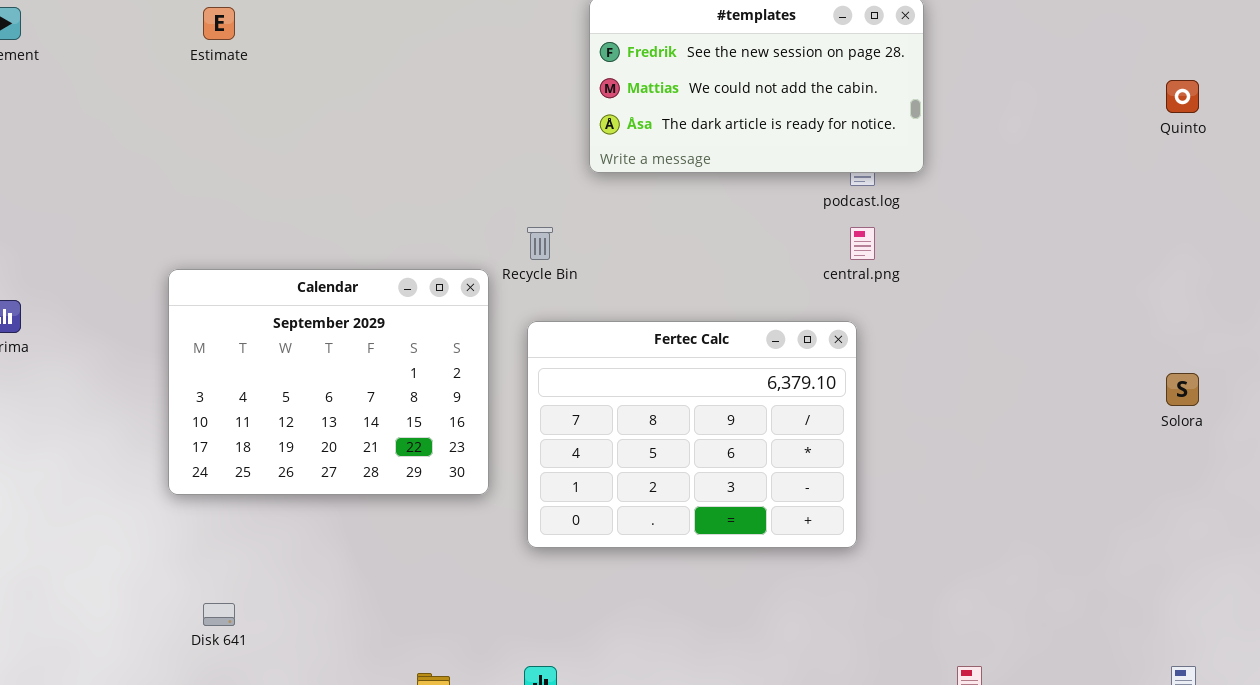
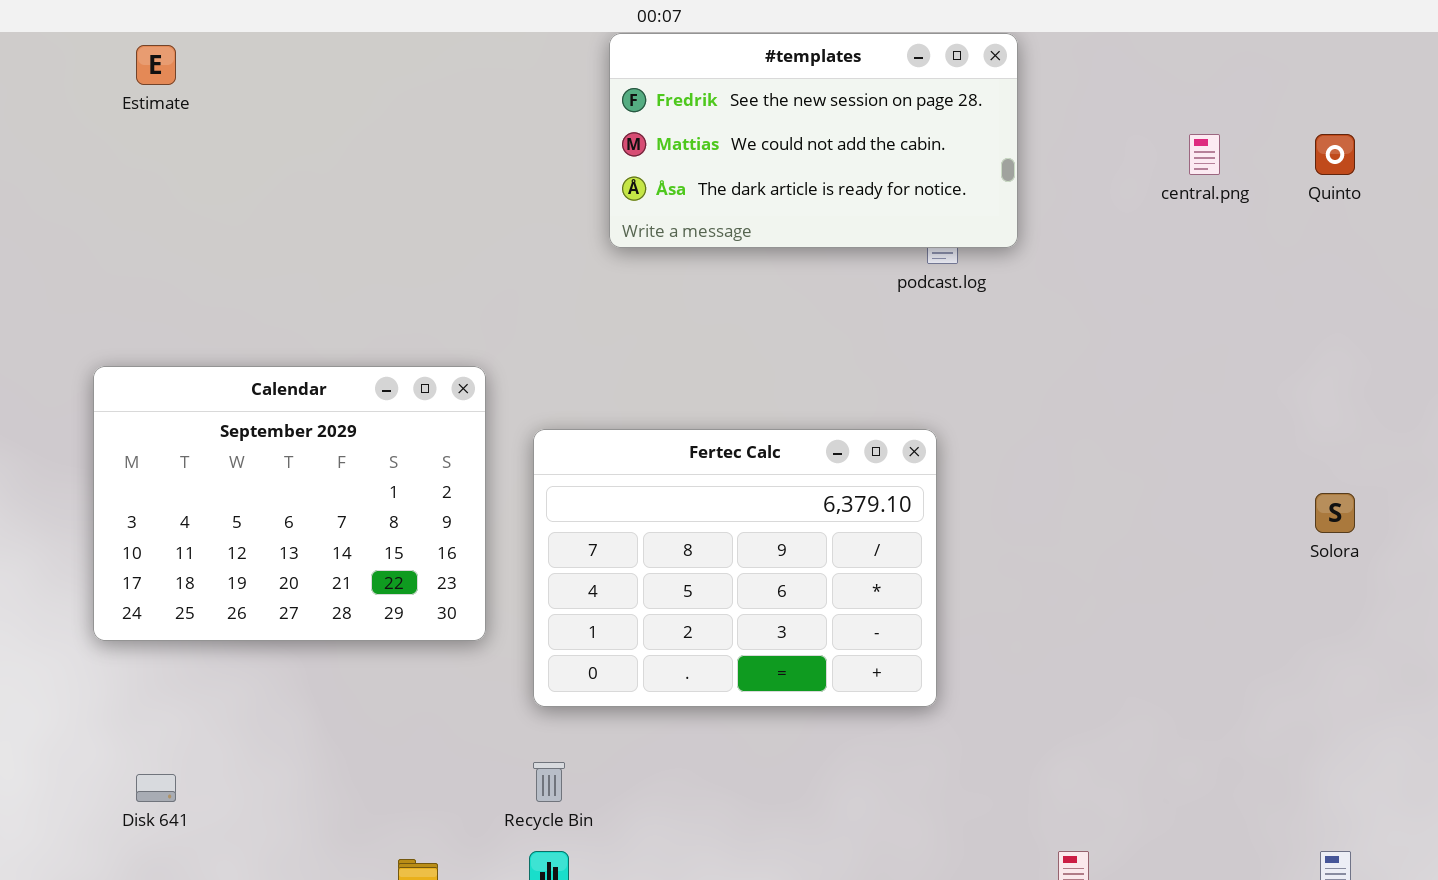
Recycle Bin: [527,227,553,260] -> [533,762,565,802], moved
central.png: [850,227,875,260] -> [1189,134,1220,175], moved

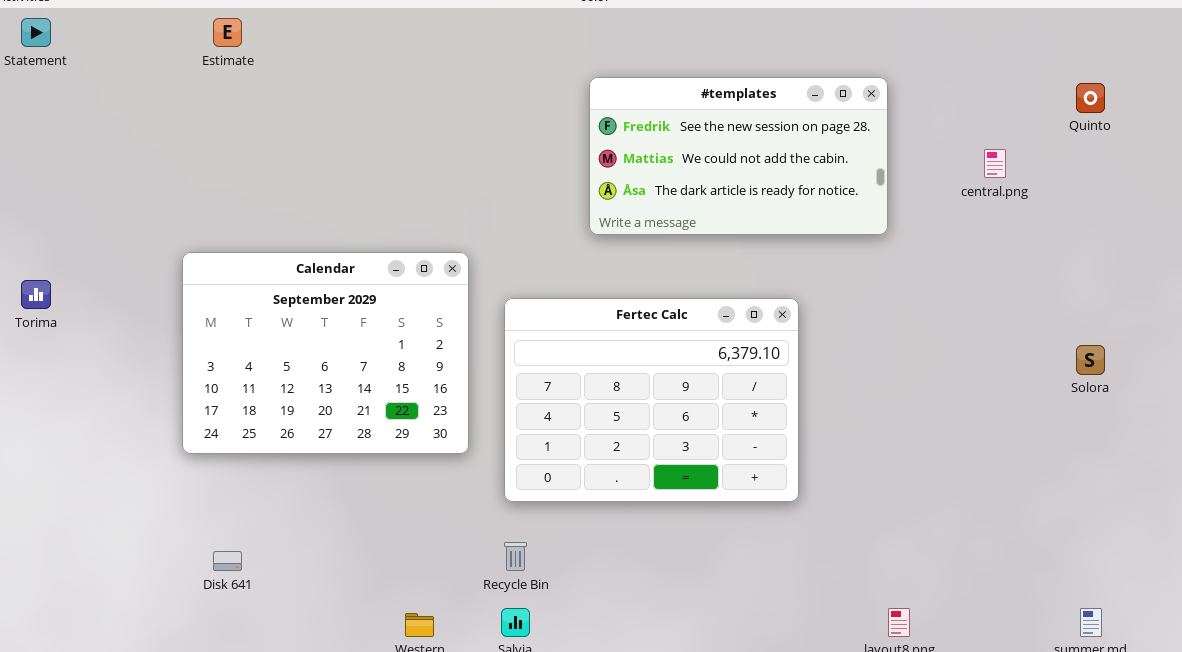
#templates: [609,33,1018,248] -> [589,77,888,235], moved
central.png: [1189,134,1220,175] -> [984,149,1006,178], moved

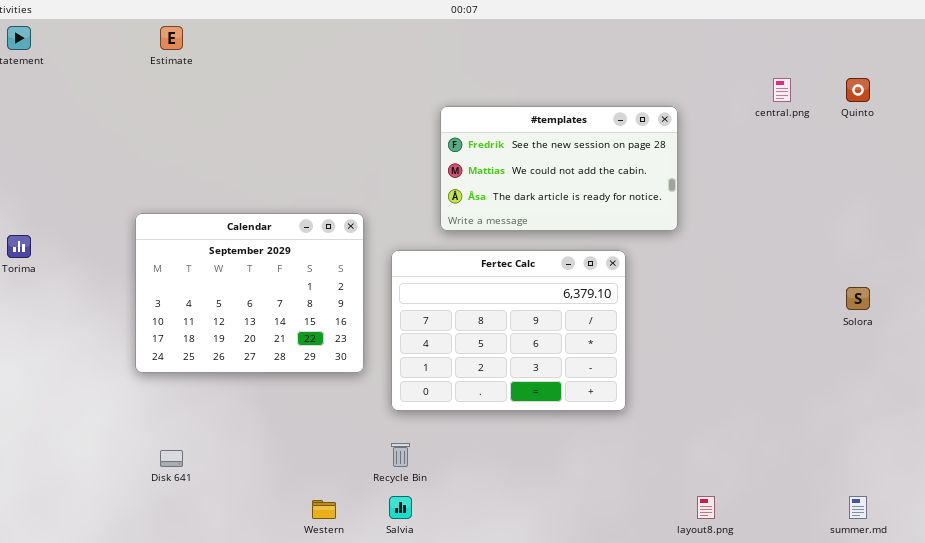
#templates: [589,77,888,235] -> [440,106,678,231], moved
central.png: [984,149,1006,178] -> [773,78,791,102], moved

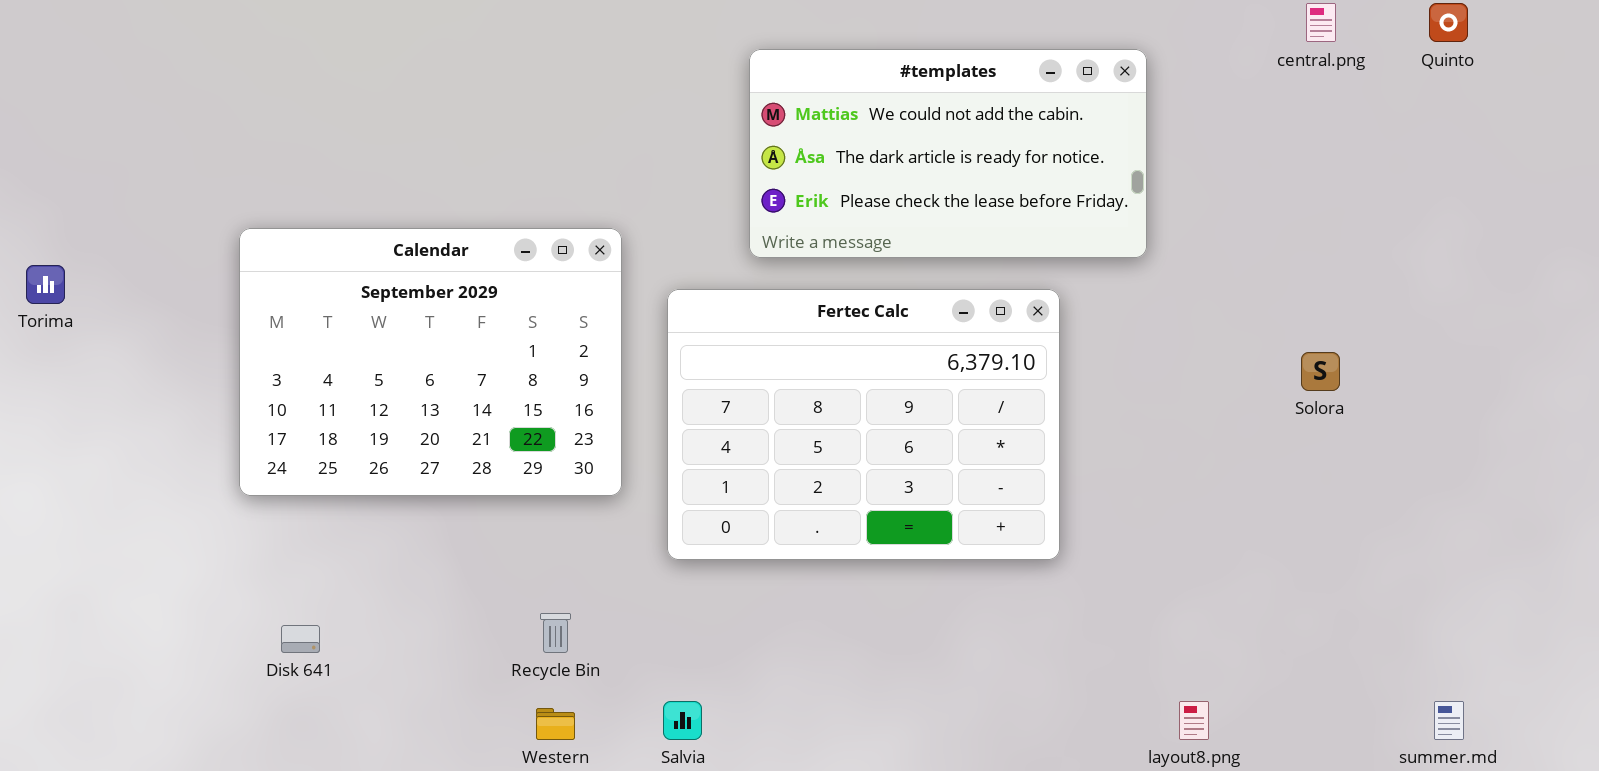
#templates: [440,106,678,231] -> [749,49,1147,258], scrolled down 1 row
Solora: [846,287,870,310] -> [1301,352,1340,391], moved
Recycle Bin: [391,443,410,467] -> [540,613,571,653], moved

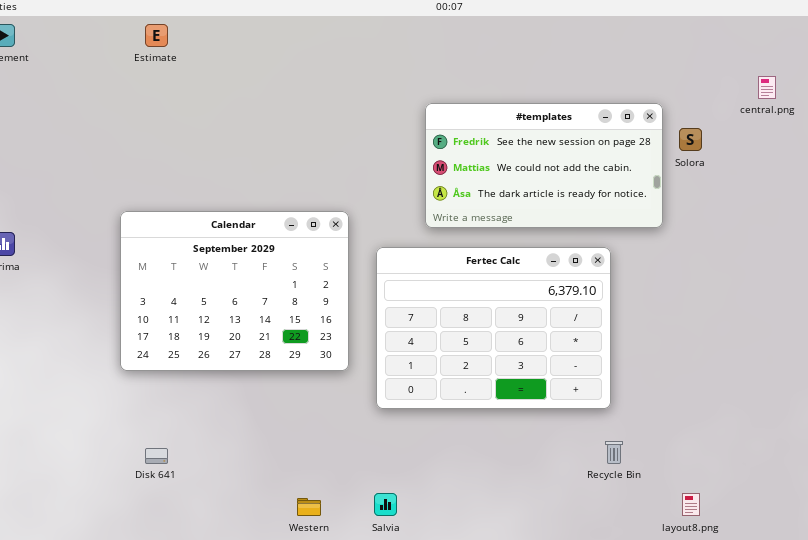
#templates: [749,49,1147,258] -> [425,103,663,228], scrolled up 1 row
Solora: [1301,352,1340,391] -> [679,128,702,151], moved
Recycle Bin: [540,613,571,653] -> [605,441,623,464], moved

